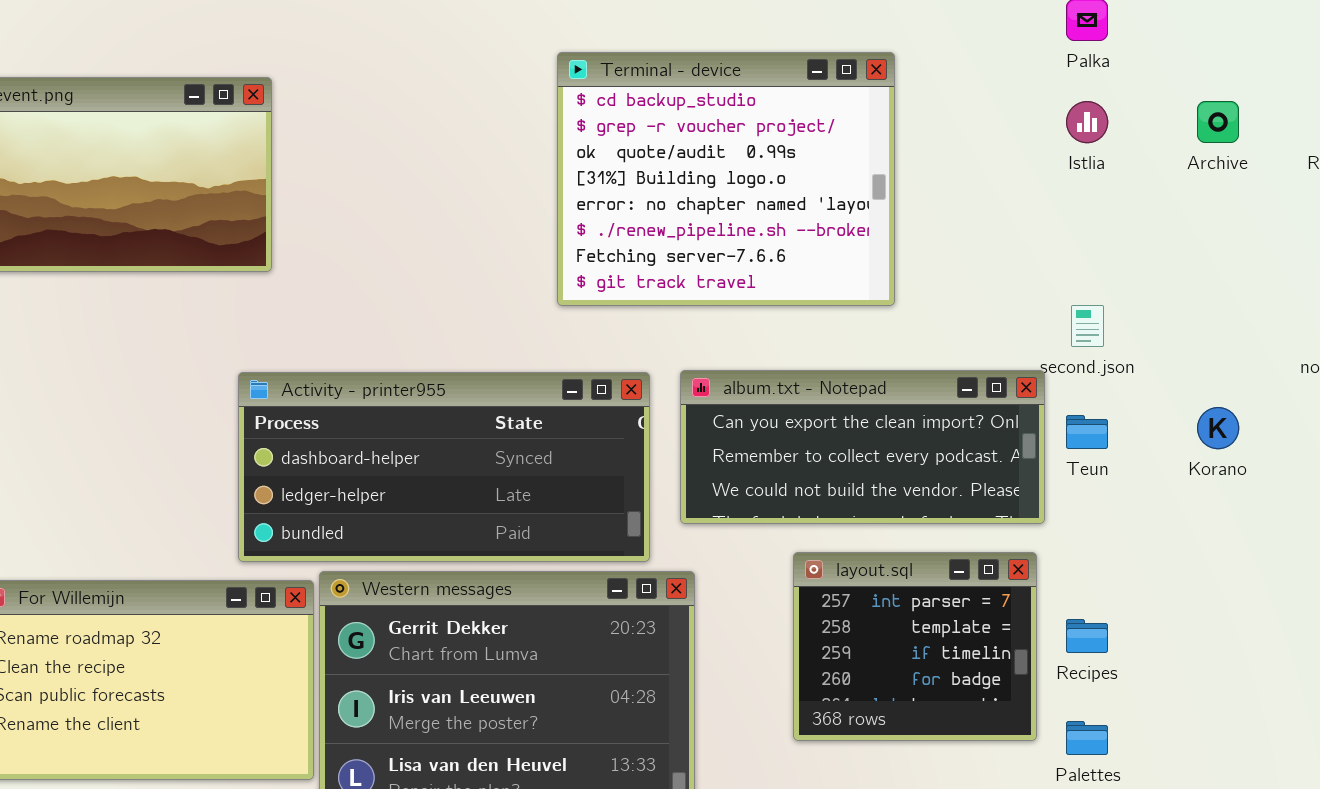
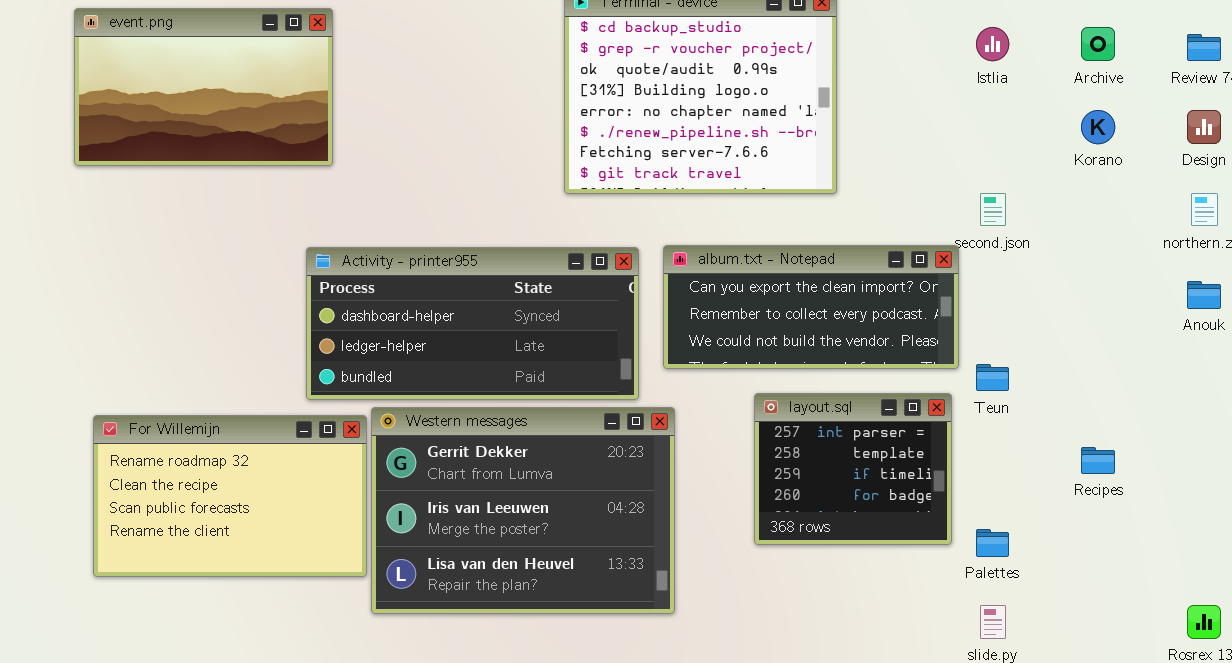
Korano: [1197,407,1239,449] -> [1081,110,1115,144], moved
Teun: [1066,415,1108,449] -> [976,364,1009,391], moved
Recipes: [1066,619,1108,653] -> [1081,447,1115,474], moved

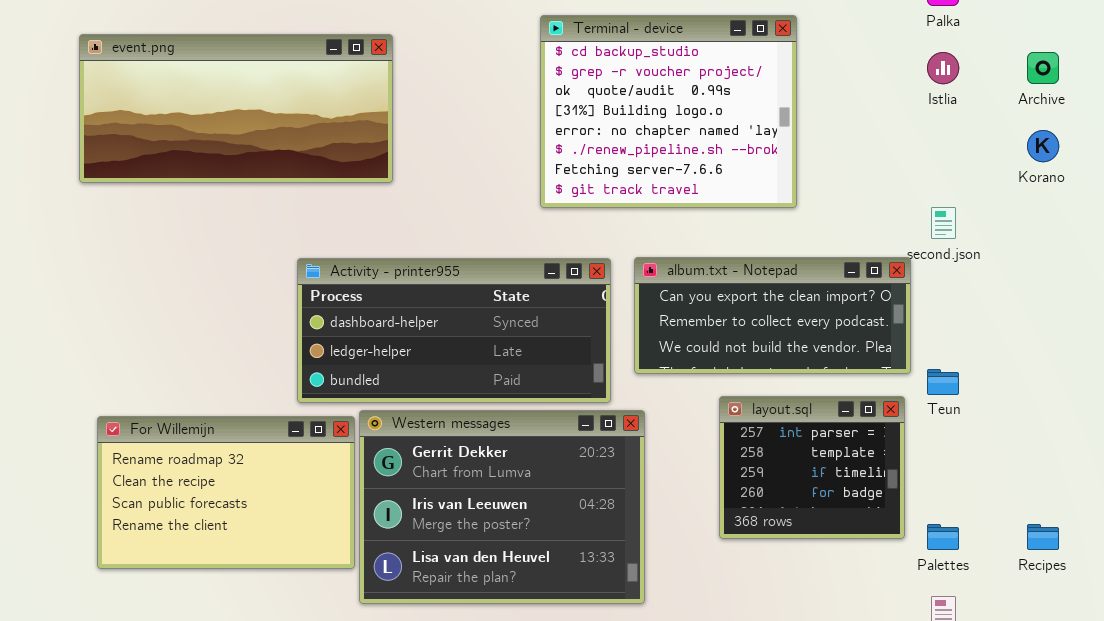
event.png: [74,8,333,166] -> [79,34,393,183], resized
Recipes: [1081,447,1115,474] -> [1027,524,1059,550], moved

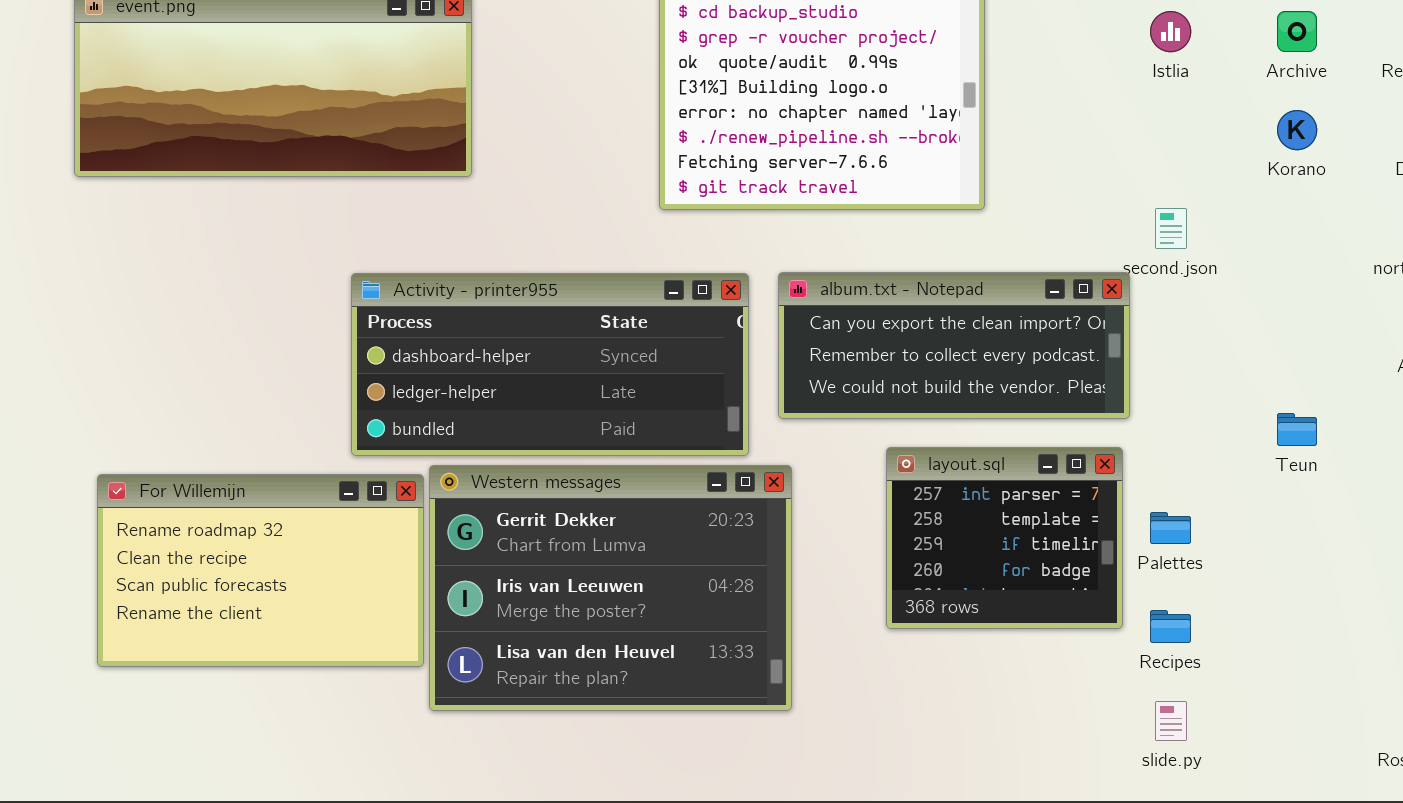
Teun: [927,369,959,395] -> [1277,413,1317,446], moved
Palettes: [927,524,959,550] -> [1150,512,1191,544], moved
Recipes: [1027,524,1059,550] -> [1150,610,1191,643], moved

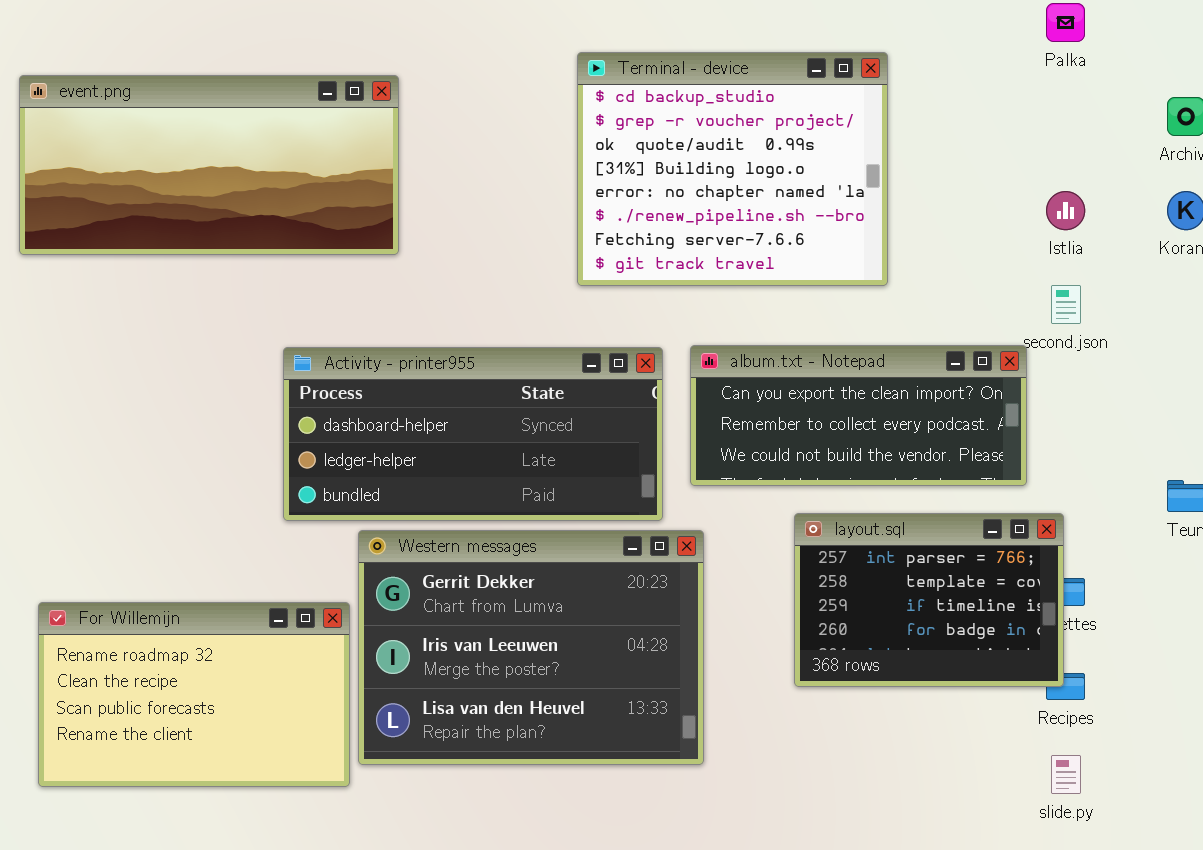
Istlia: [1150,11,1191,52] -> [1046,191,1085,230], moved
layout.sql: [886,447,1123,629] -> [794,513,1064,687], resized
For Willemijn: [97,474,424,667] -> [38,602,350,787], moved

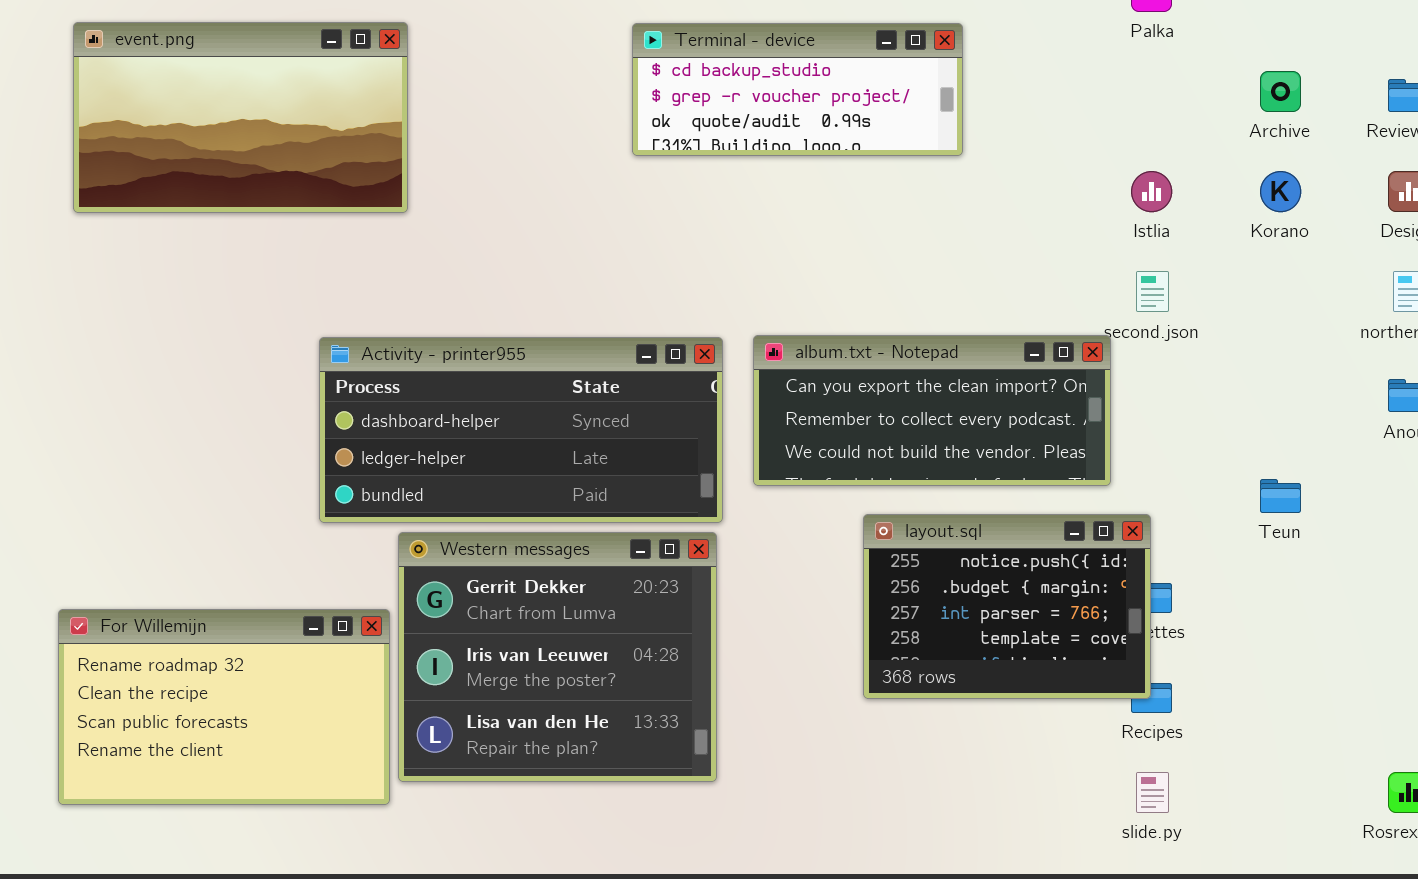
Terminal - device: [577,52,888,286] -> [632,23,963,156], resized
event.png: [19,75,399,255] -> [73,22,408,213], moved, resized
layout.sql: [794,513,1064,687] -> [863,514,1151,699], scrolled up 2 rows
Western messages: [358,530,704,765] -> [398,532,717,782], resized

